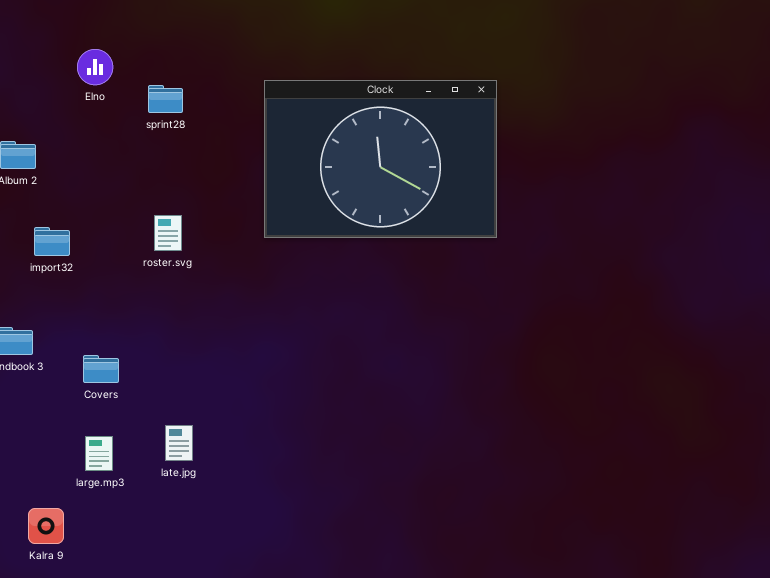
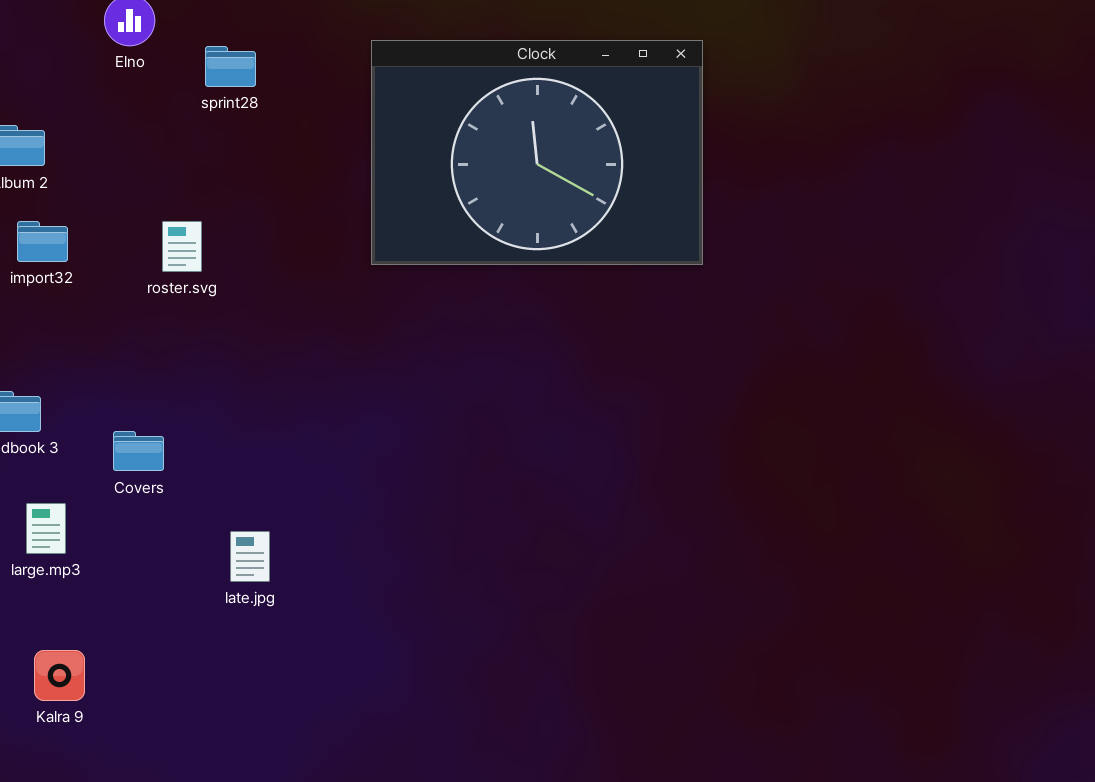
roster.svg: [154,215,182,251] -> [162,221,202,272], moved
import32: [34,227,70,256] -> [17,221,68,262], moved
large.mp3: [85,436,113,471] -> [26,503,66,554], moved

